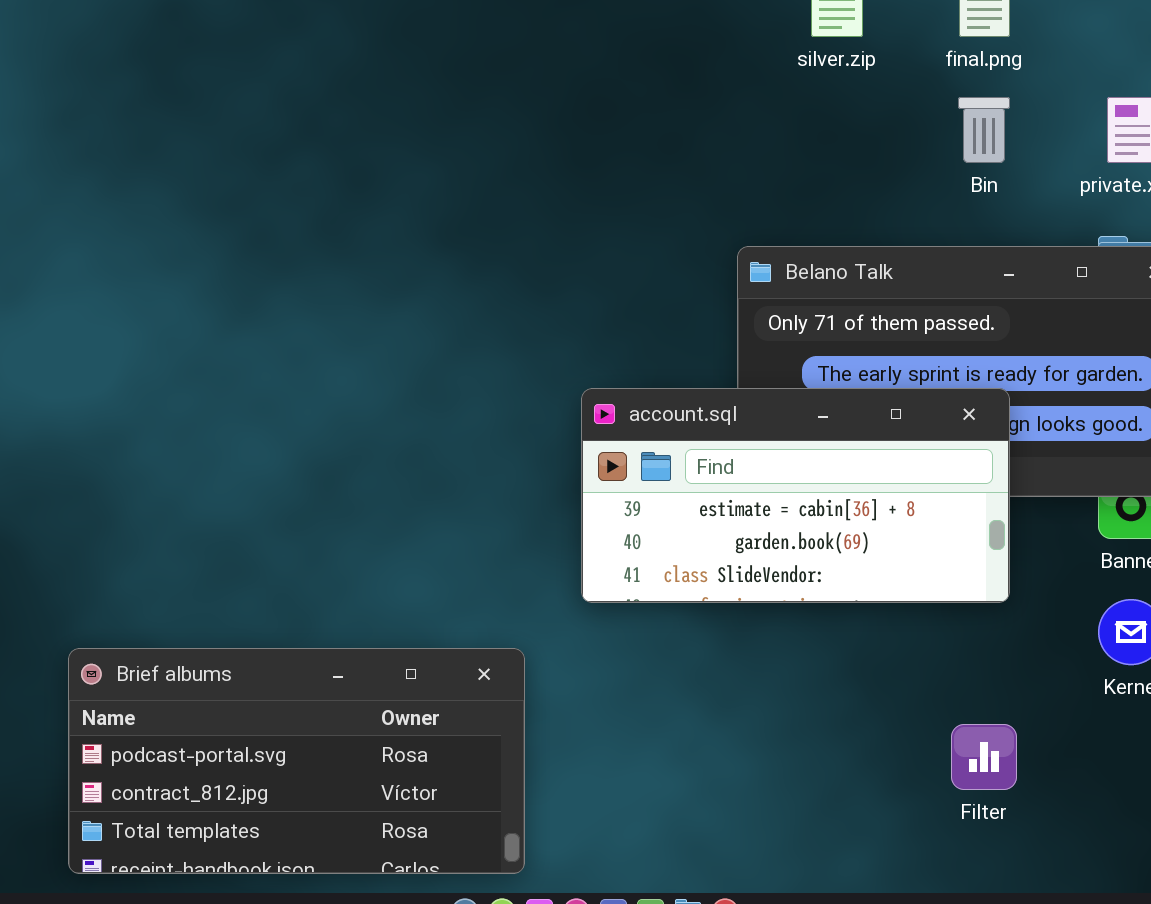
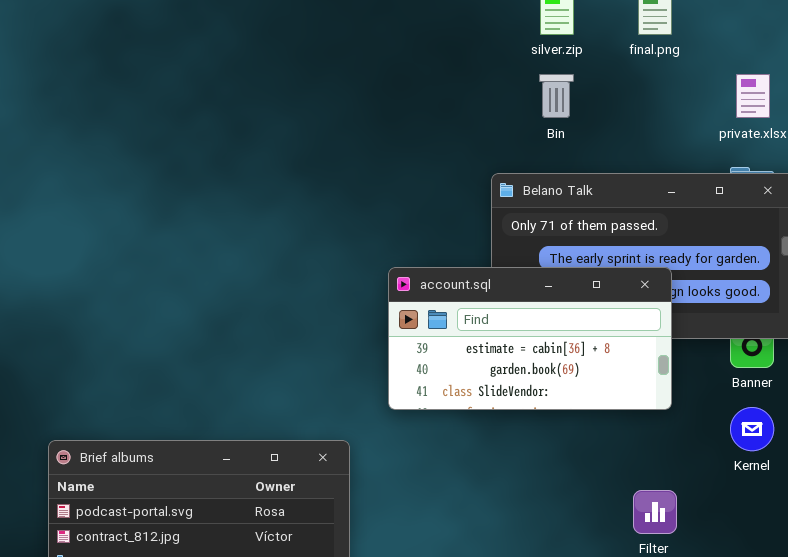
Bin: [958,97,1010,163] -> [539,74,574,118], moved

